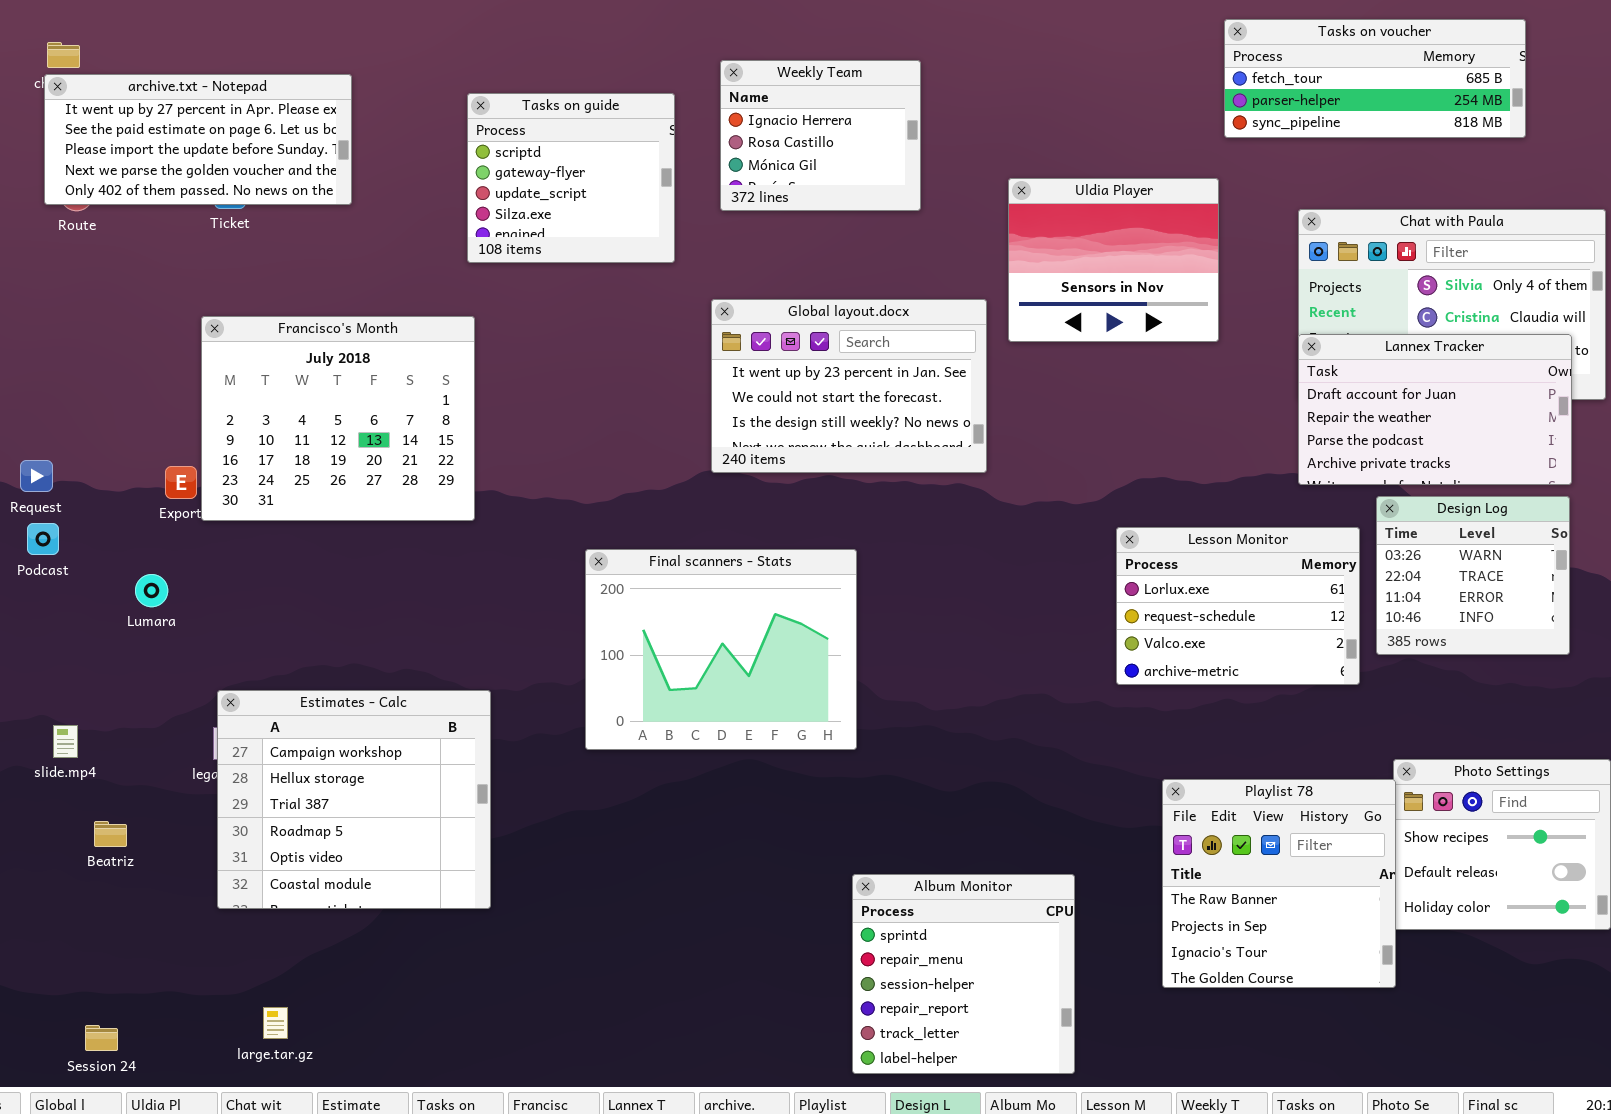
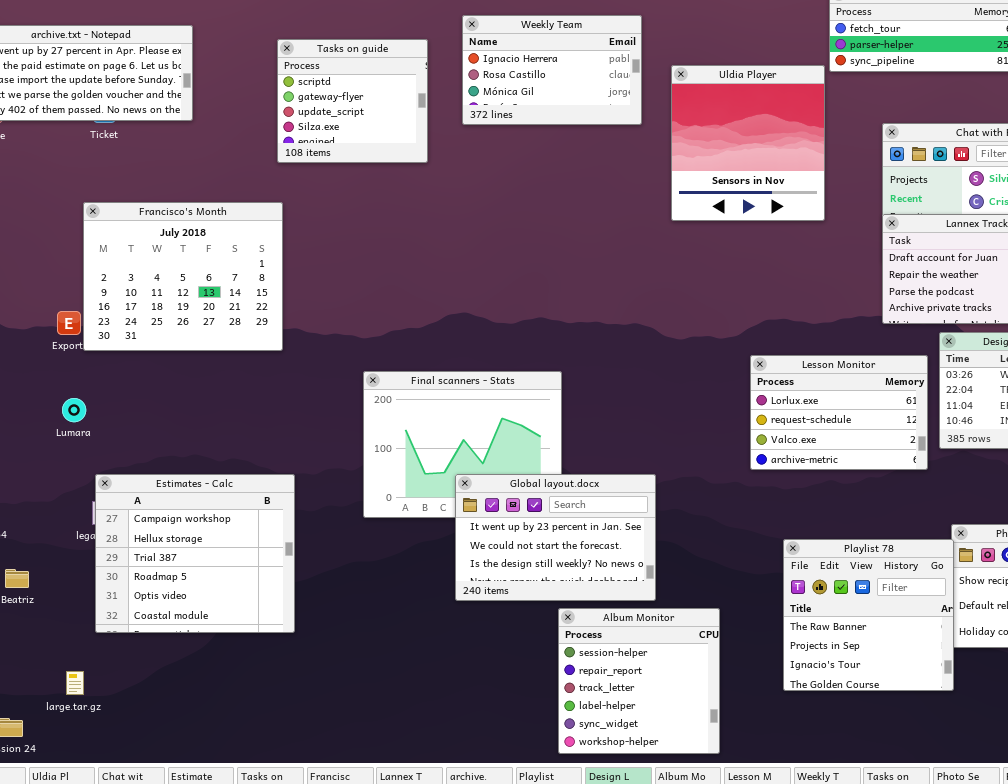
Weekly Team: [720,60,921,211] -> [462,15,642,125], resized
Uldia Player: [1008,178,1219,342] -> [671,65,825,221], resized
Global layout.docx: [711,299,987,473] -> [455,474,656,601], moved
Lumara: [135,574,168,607] -> [62,398,86,422], moved
Album Monitor: [852,874,1075,1074] -> [558,608,720,754], scrolled down 2 rows
large.tar.gz: [263,1007,288,1039] -> [66,671,84,695], moved

